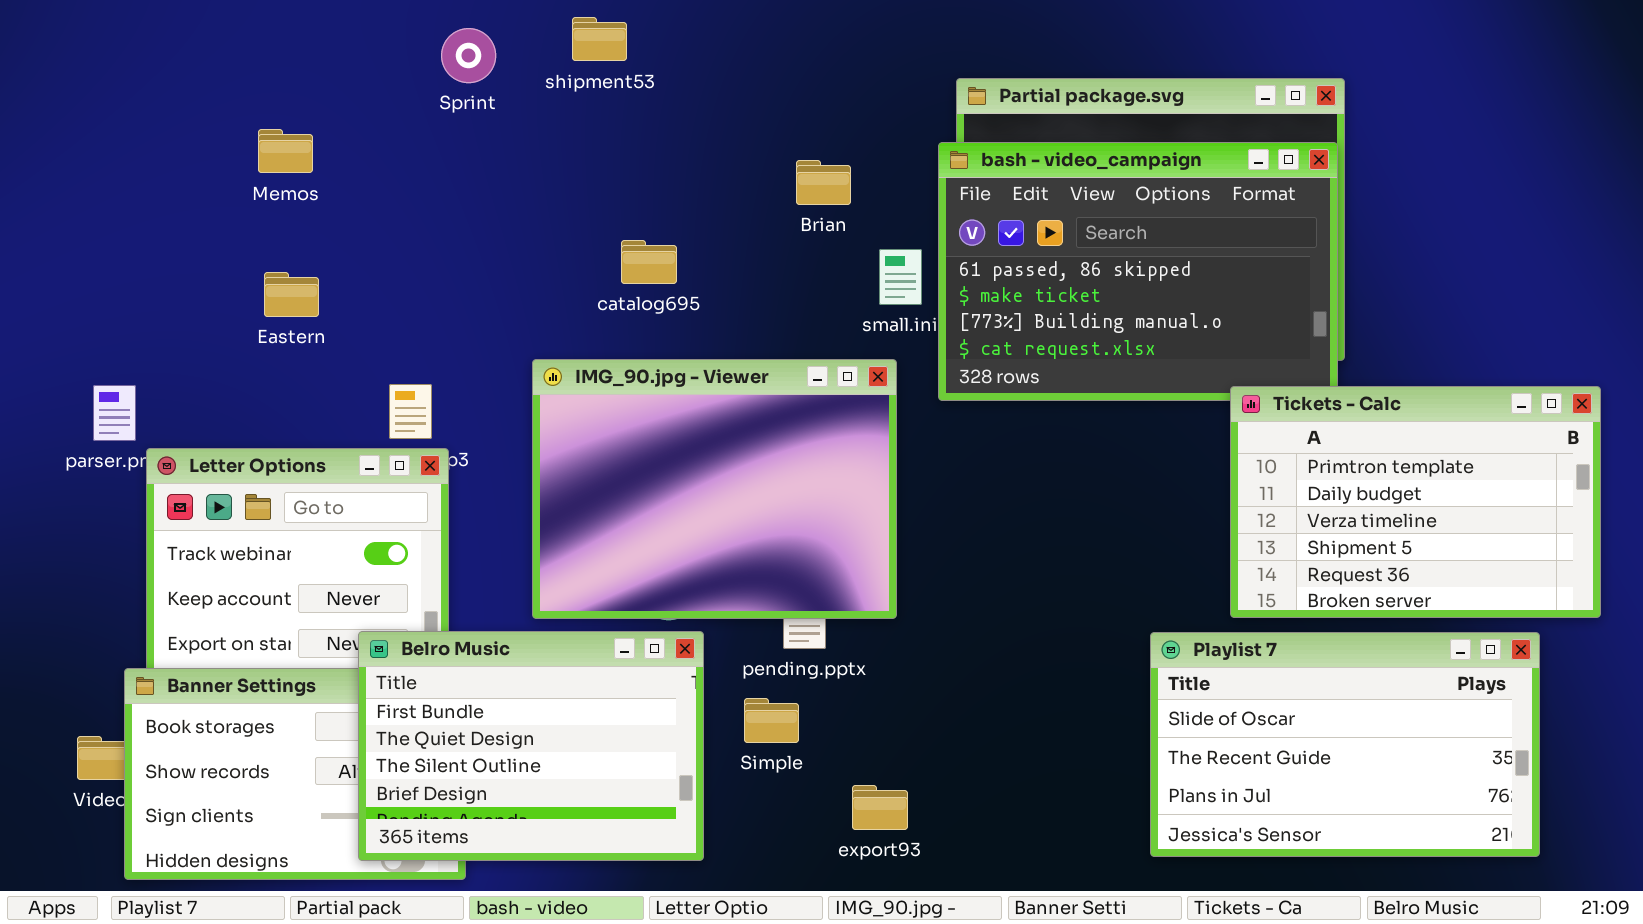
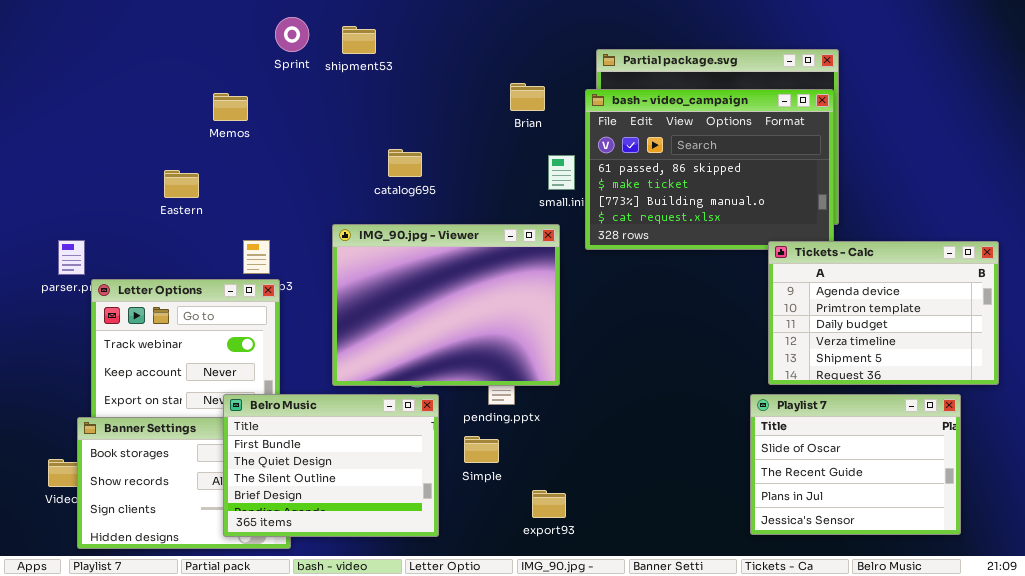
shipment53: [572,17,627,61] -> [342,26,376,54], moved
Memos: [258,129,313,173] -> [213,93,248,121], moved
Brian: [796,160,851,205] -> [510,83,545,111], moved
Tickets - Calc: [1230,386,1601,618] -> [768,241,999,385], scrolled up 1 row
Playlist 7: [1150,632,1540,857] -> [750,394,961,535], resized

